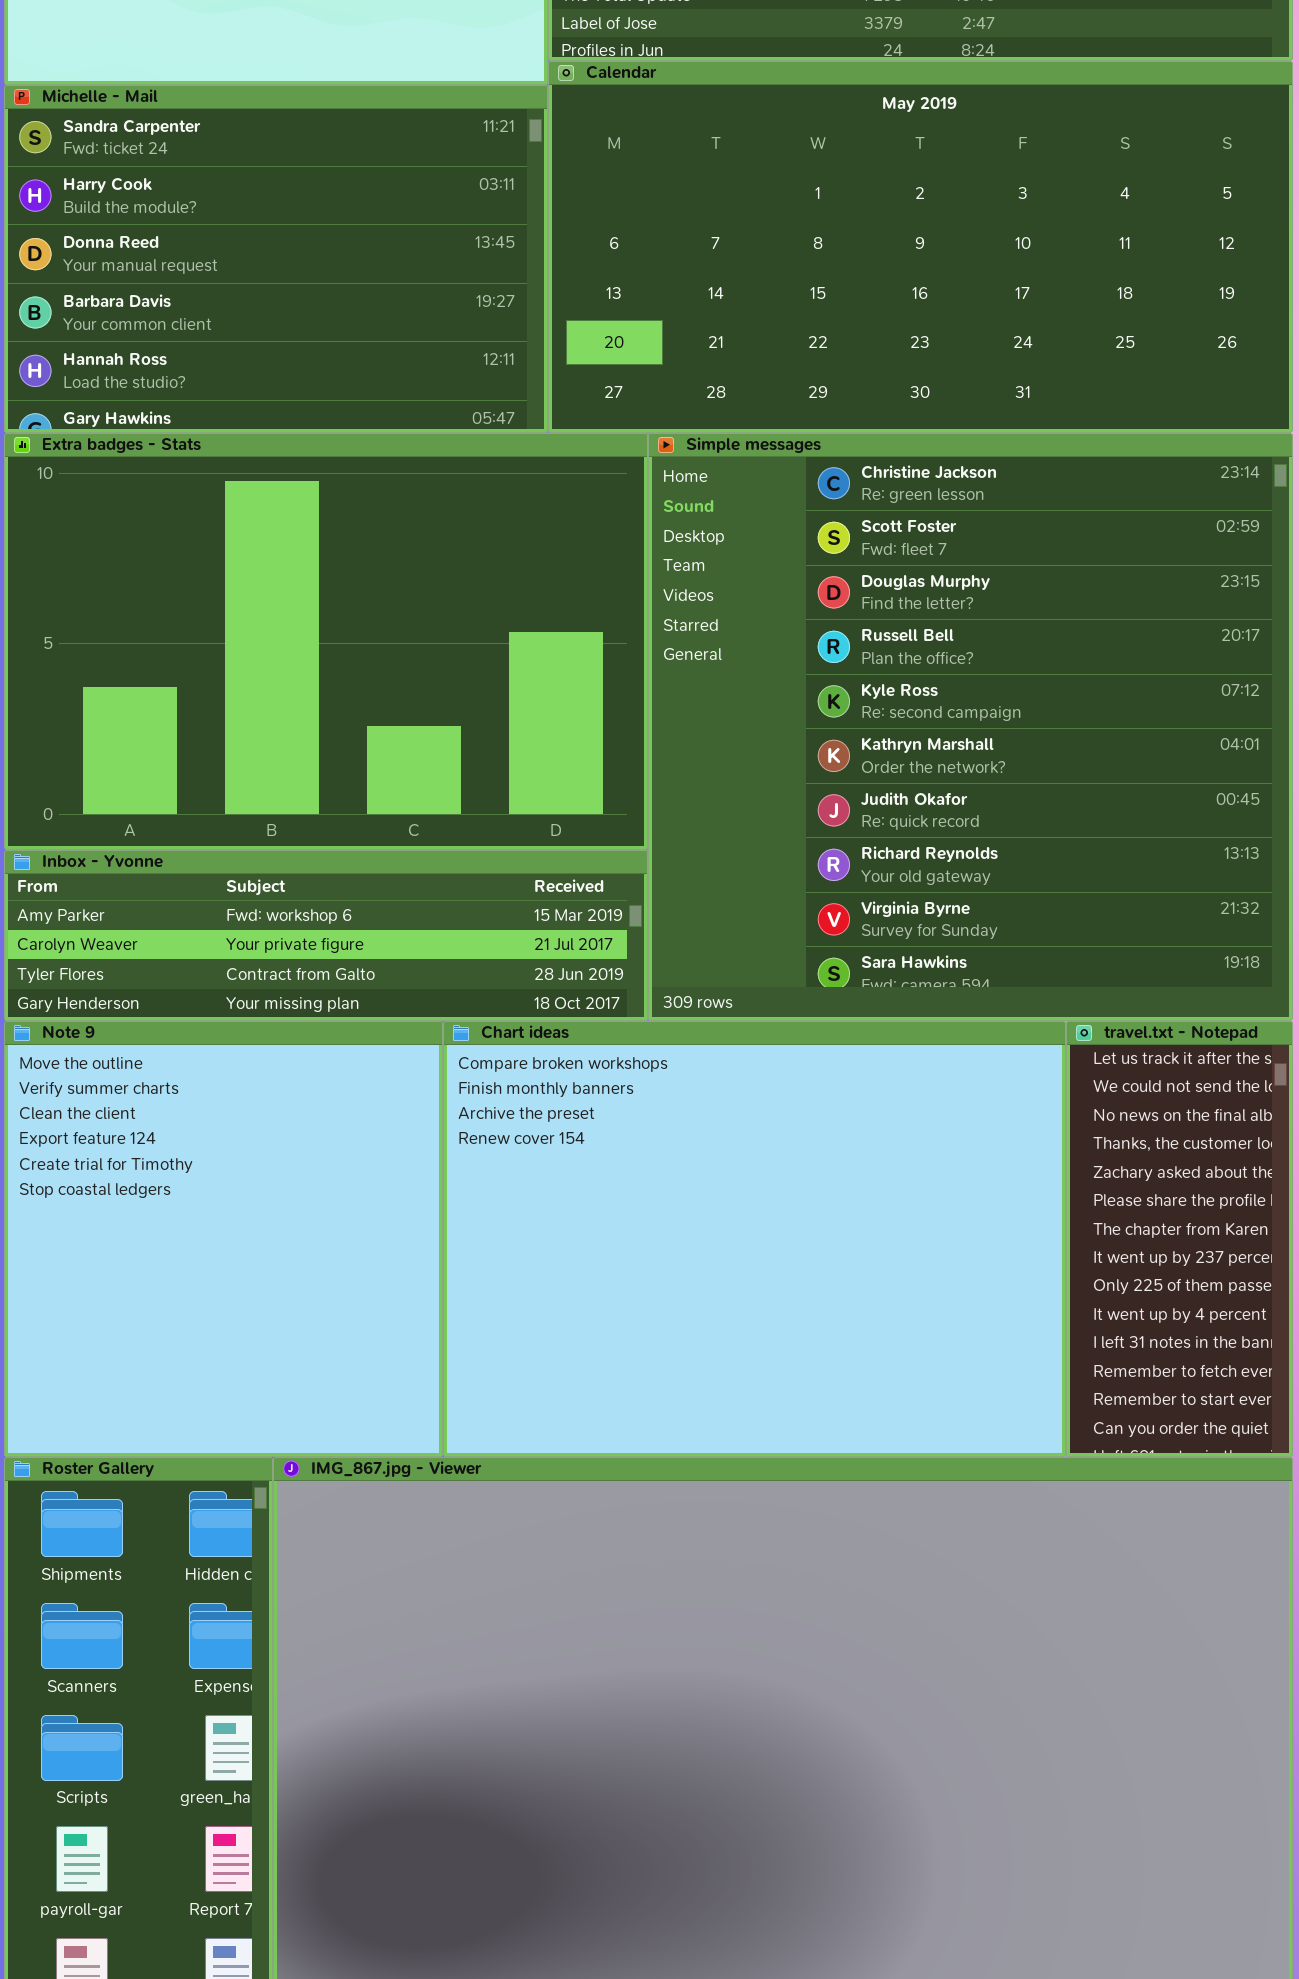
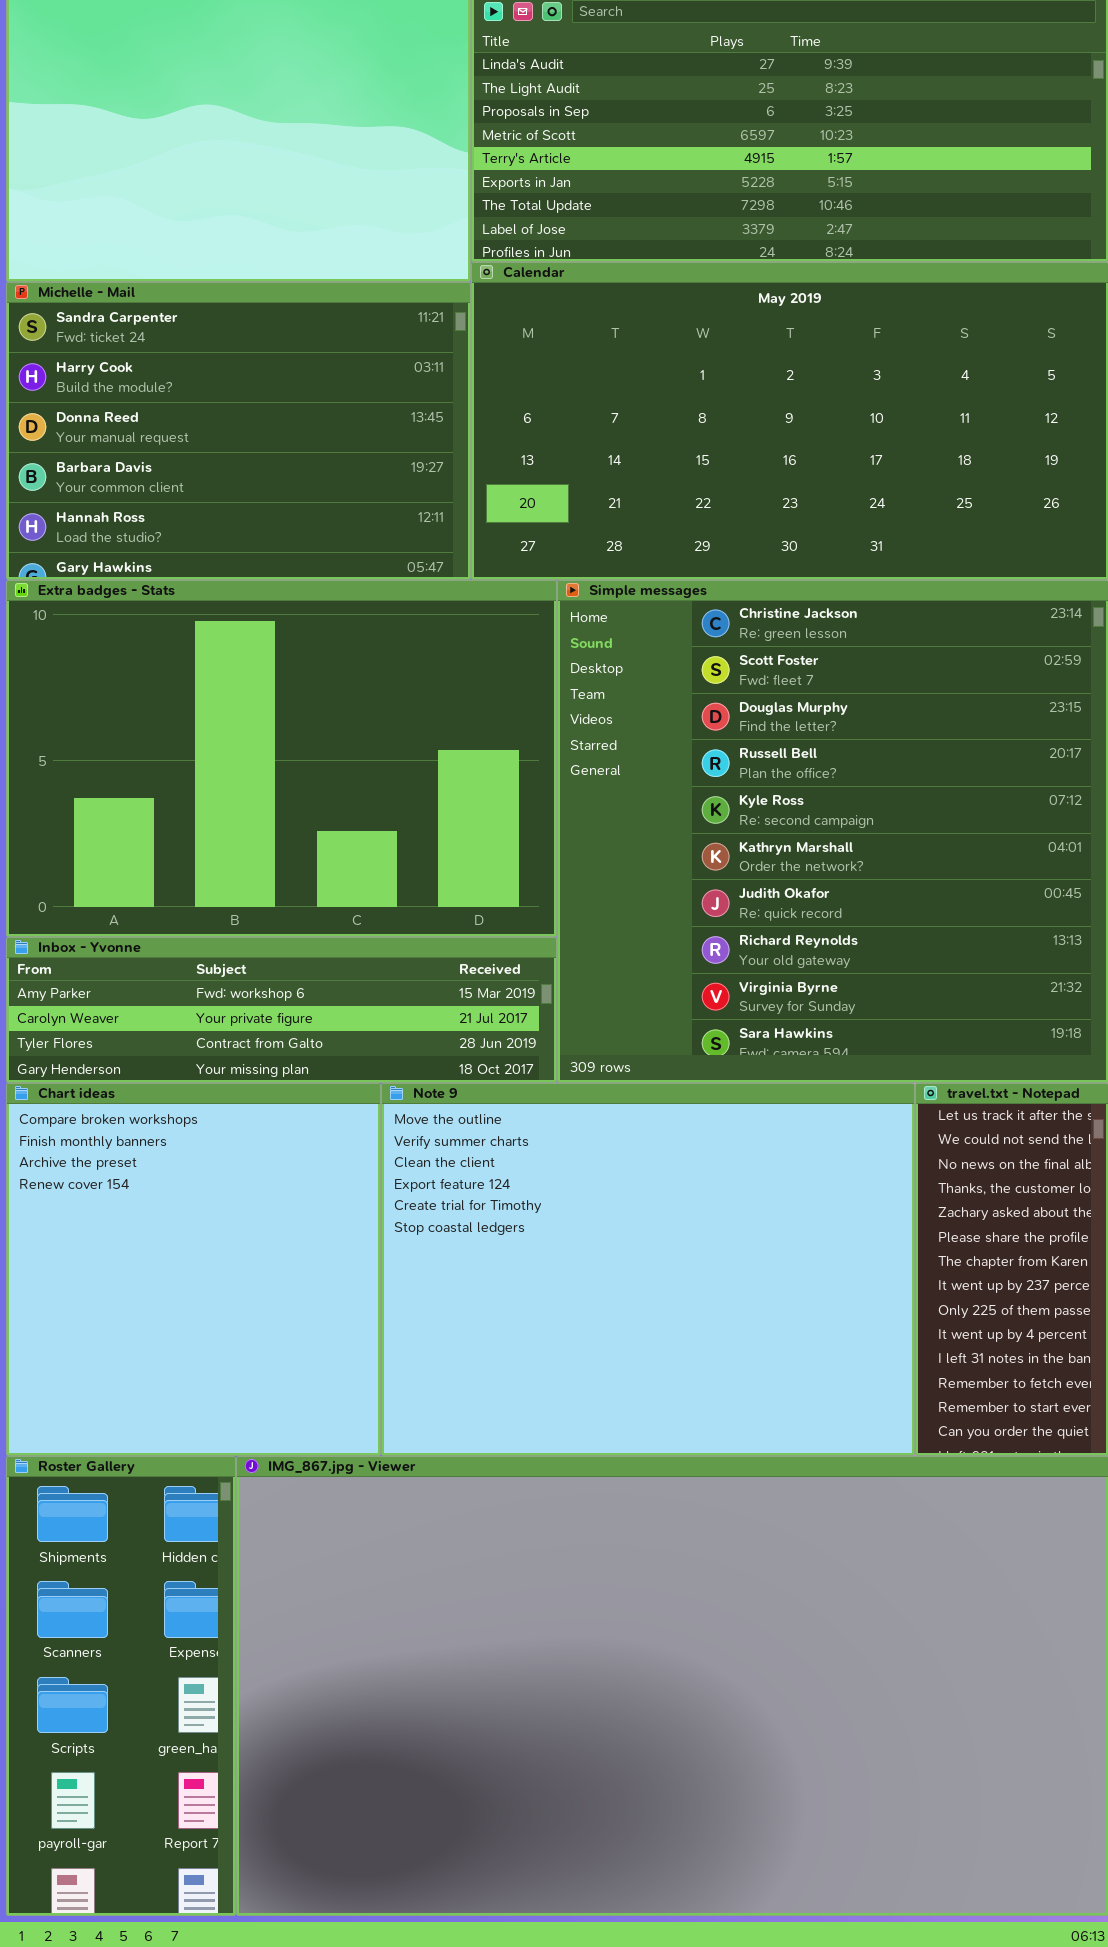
Note 9: [4,1021,443,1457] -> [381,1083,915,1456], moved, resized
Chart ideas: [443,1021,1066,1457] -> [6,1083,381,1456], moved, resized

